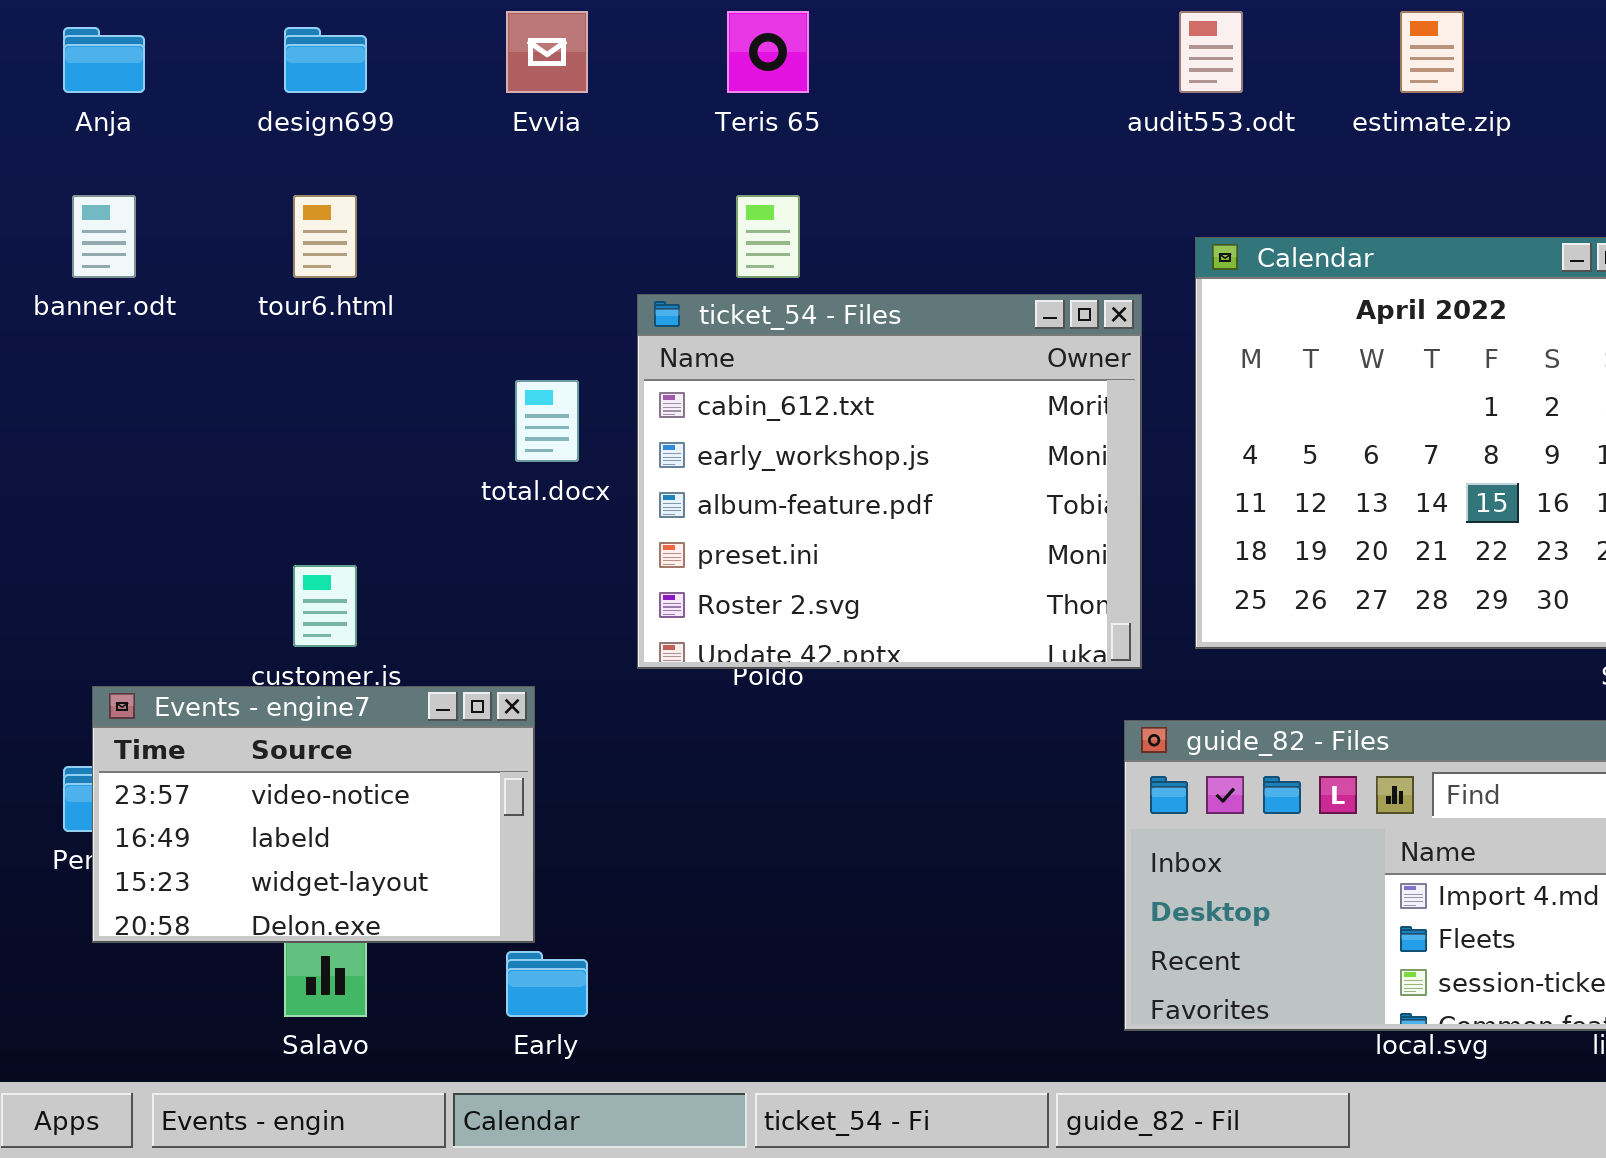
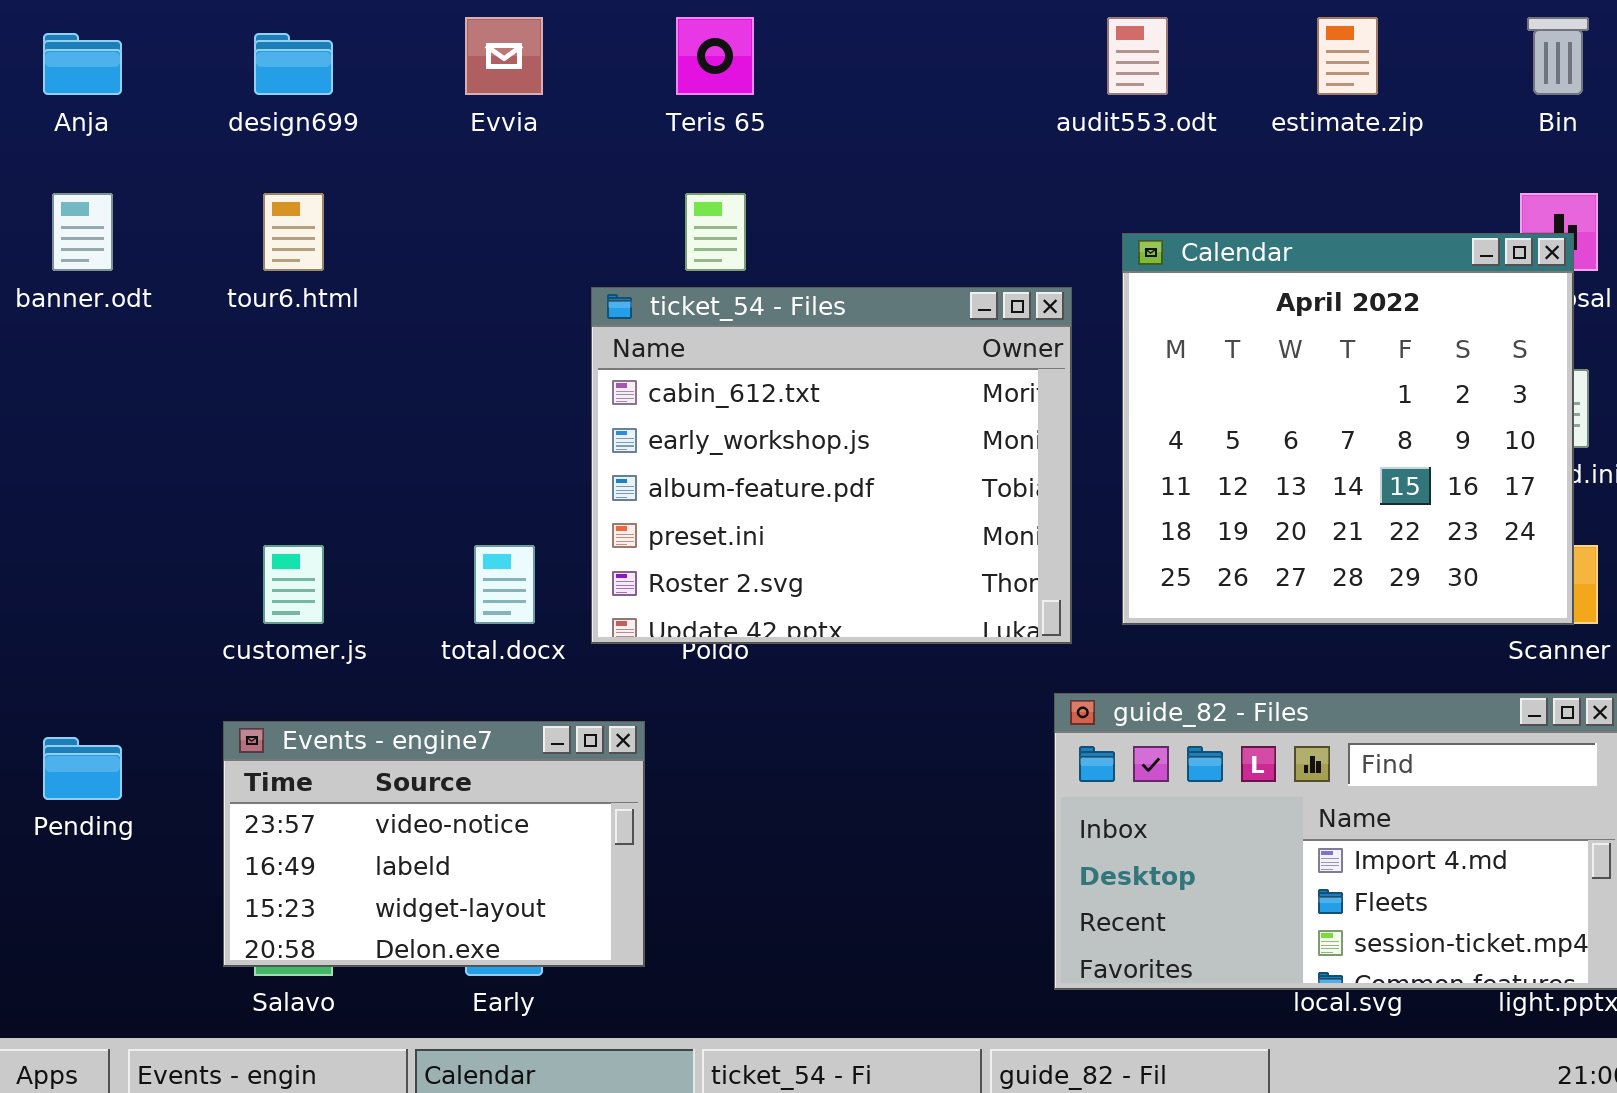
total.docx: [515,380,579,462] -> [474,545,535,624], moved
Events - engine7: [92,686,535,943] -> [223,721,645,967], moved

